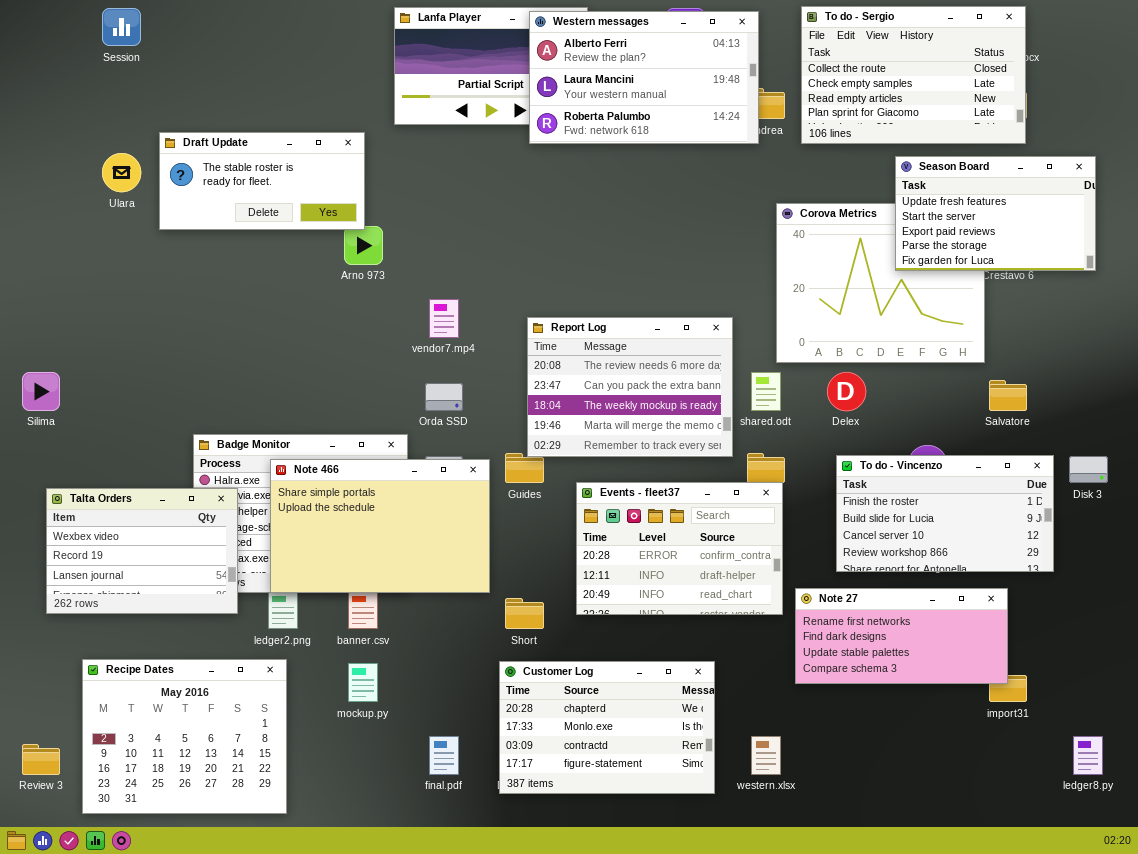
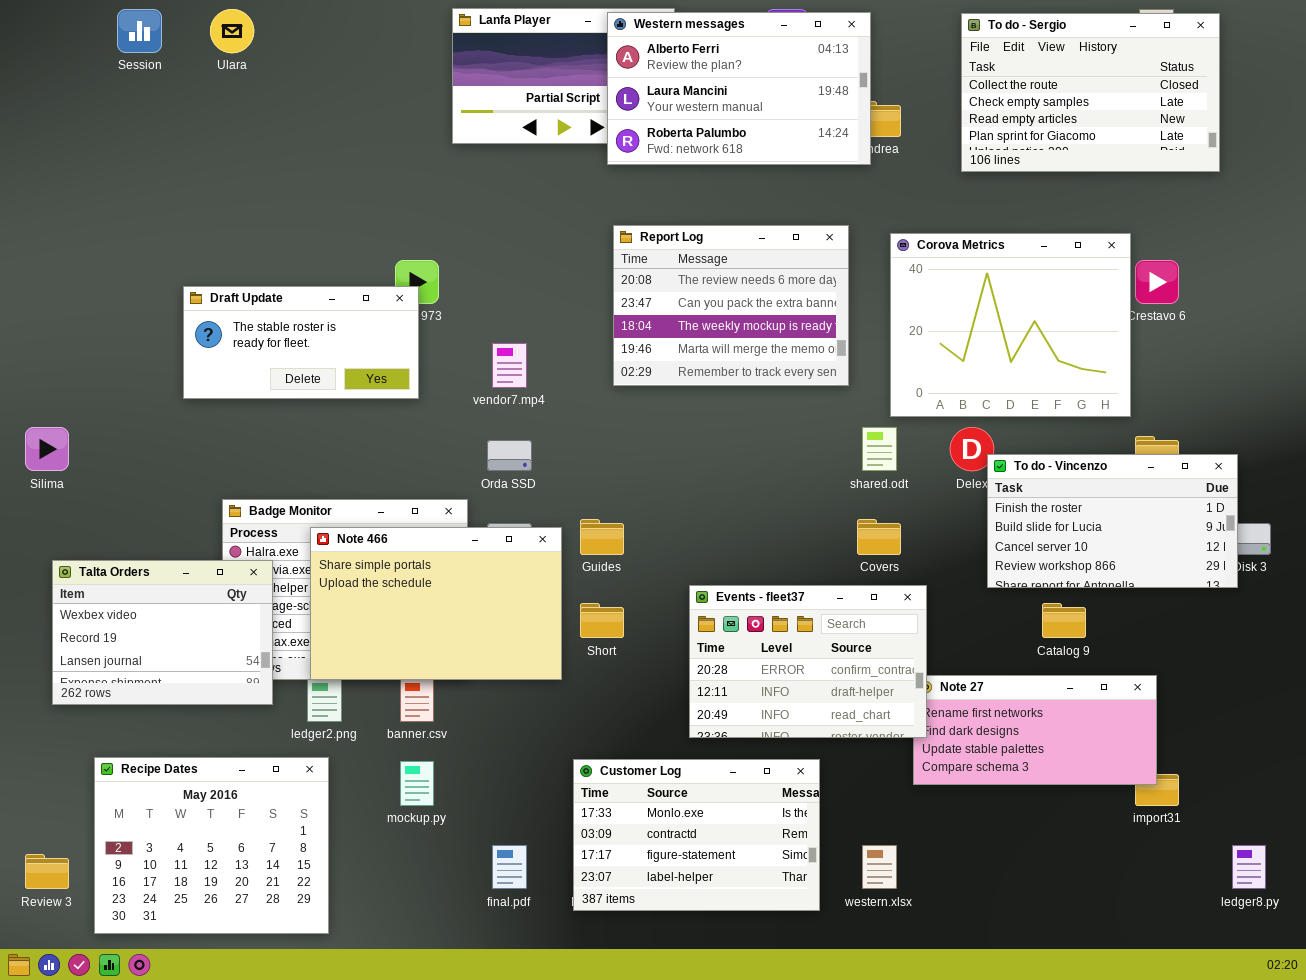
To do - Sergio: [801,6,1026,144] -> [961,13,1220,172], moved
Draft Update: [159,132,365,230] -> [183,286,419,399], moved
Ulara: [102,153,141,192] -> [210,9,254,53], moved
Season Board: [895,156,1096,271] -> none, closed
Report Log: [527,317,733,457] -> [613,225,849,386], moved
To do - Vincenzo: [836,455,1054,572] -> [987,454,1238,588], moved
Events - fleet37: [576,482,783,615] -> [689,585,927,738], moved
Short: [505,598,544,629] -> [580,603,624,638], moved
Customer Log: [499,661,715,794] -> [573,759,820,911], scrolled down 1 row

